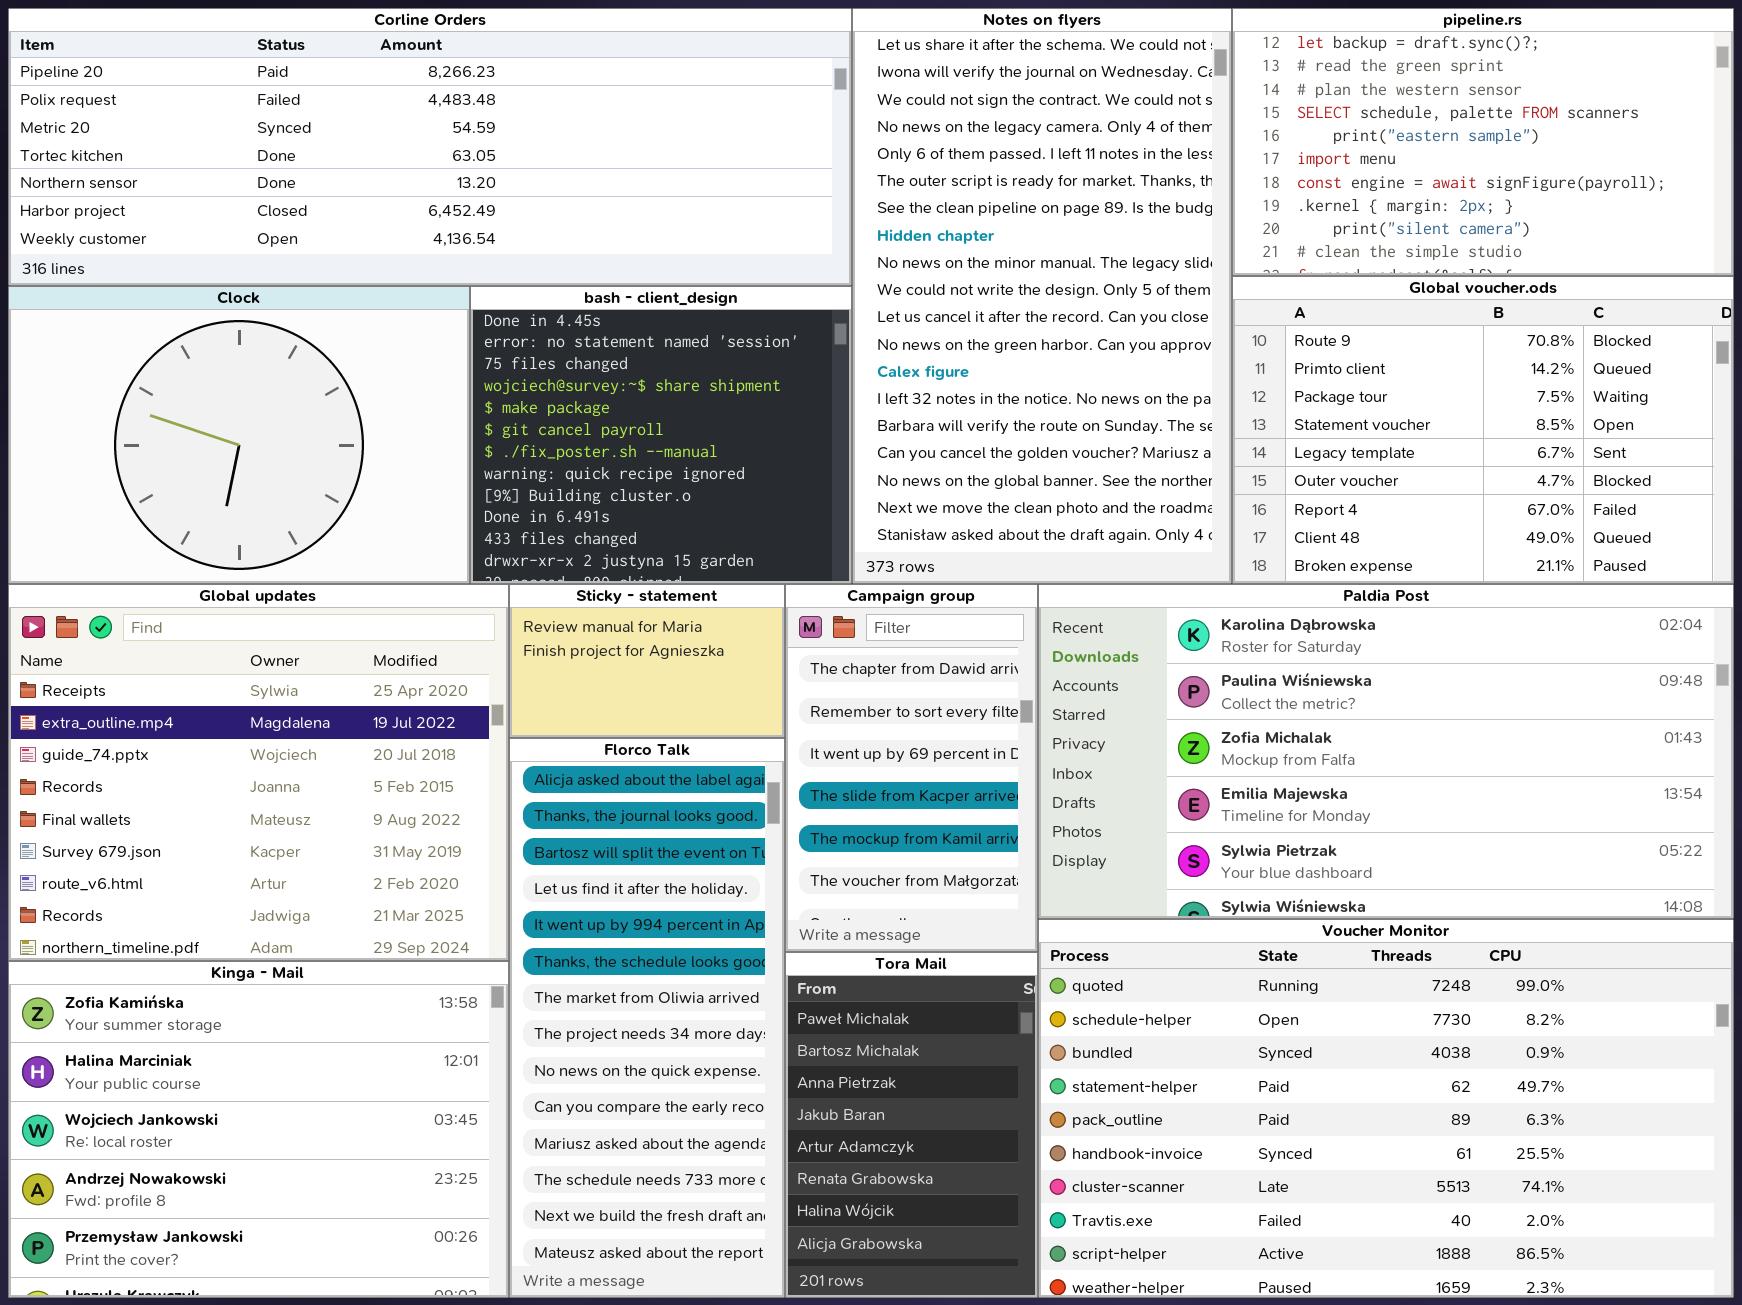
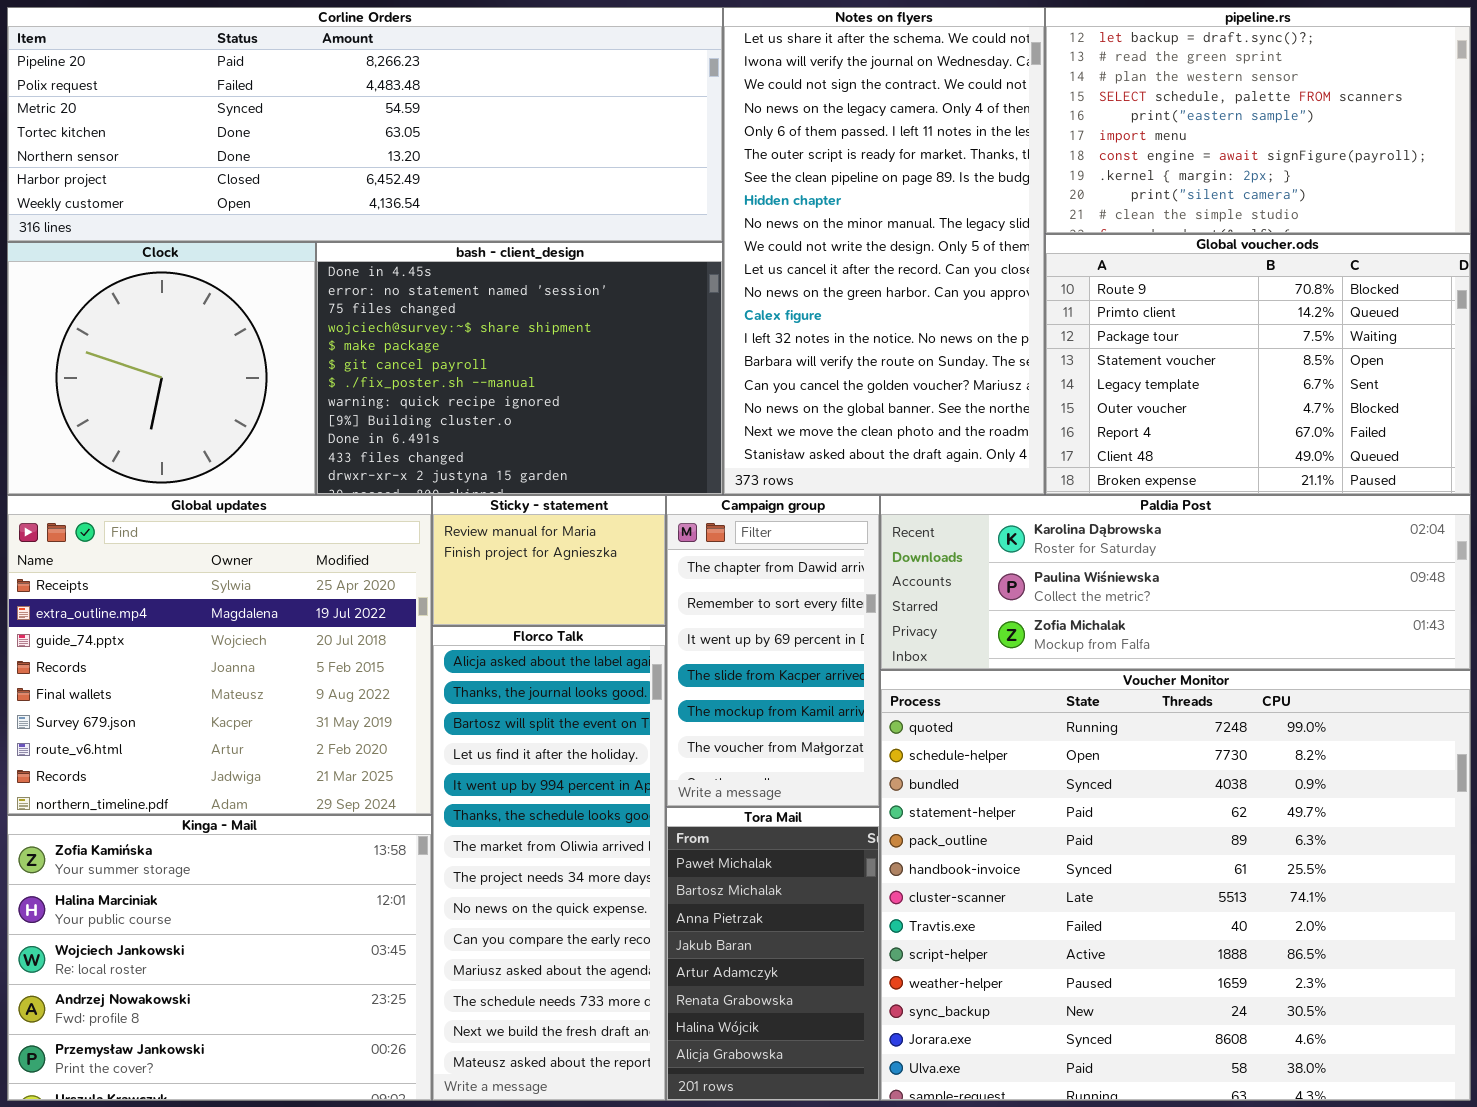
Clock: [8,286,470,584] -> [7,242,316,495], resized
bash - client_design: [470,286,852,584] -> [316,242,723,495], resized
Paldia Post: [1038,584,1734,919] -> [880,495,1471,670], resized
Voucher Monitor: [1038,919,1734,1298] -> [880,670,1471,1101], resized

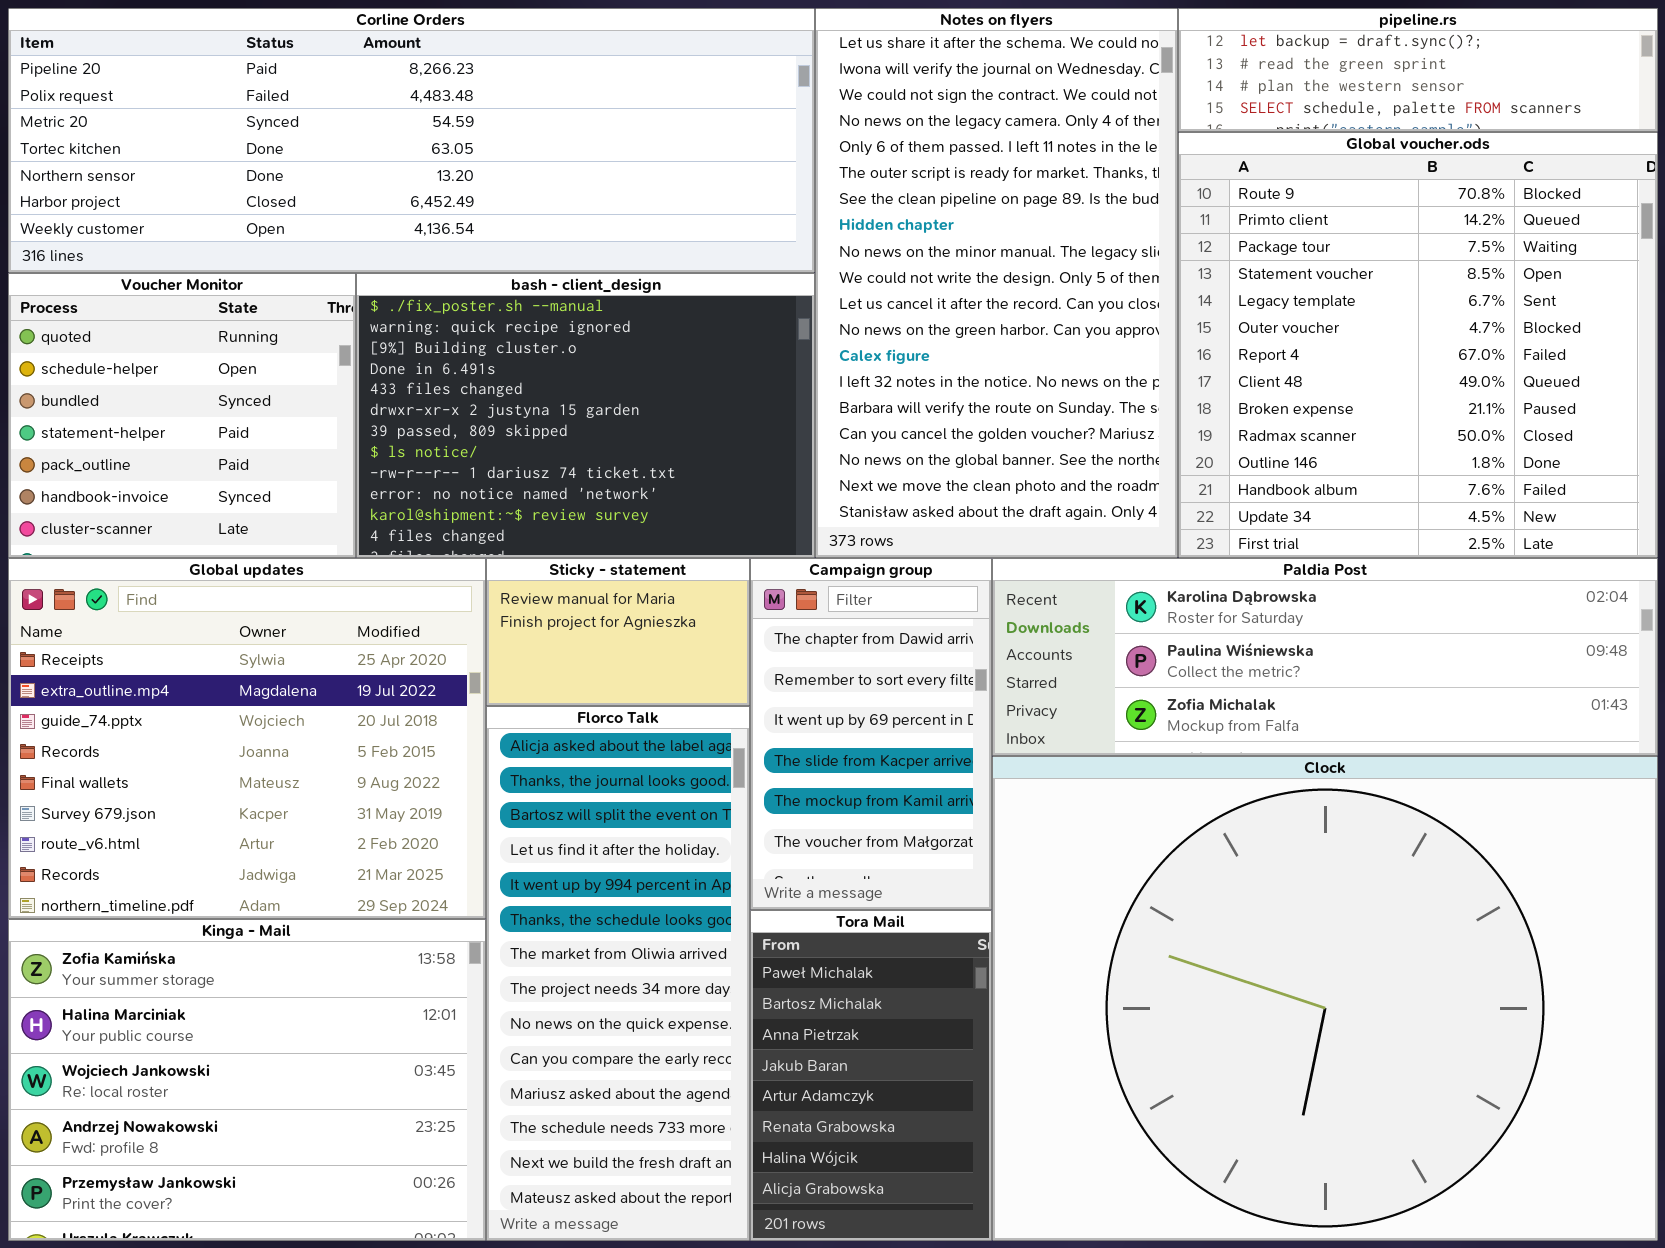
pipeline.rs: [1045,7,1471,234] -> [1178,8,1658,132], resized
Global voucher.ods: [1045,234,1471,495] -> [1178,132,1658,558], resized
Clock: [7,242,316,495] -> [992,756,1658,1241], moved, resized
bash - client_design: [316,242,723,495] -> [356,273,815,558], scrolled down 6 rows
Voucher Monitor: [880,670,1471,1101] -> [8,273,356,558], moved, resized

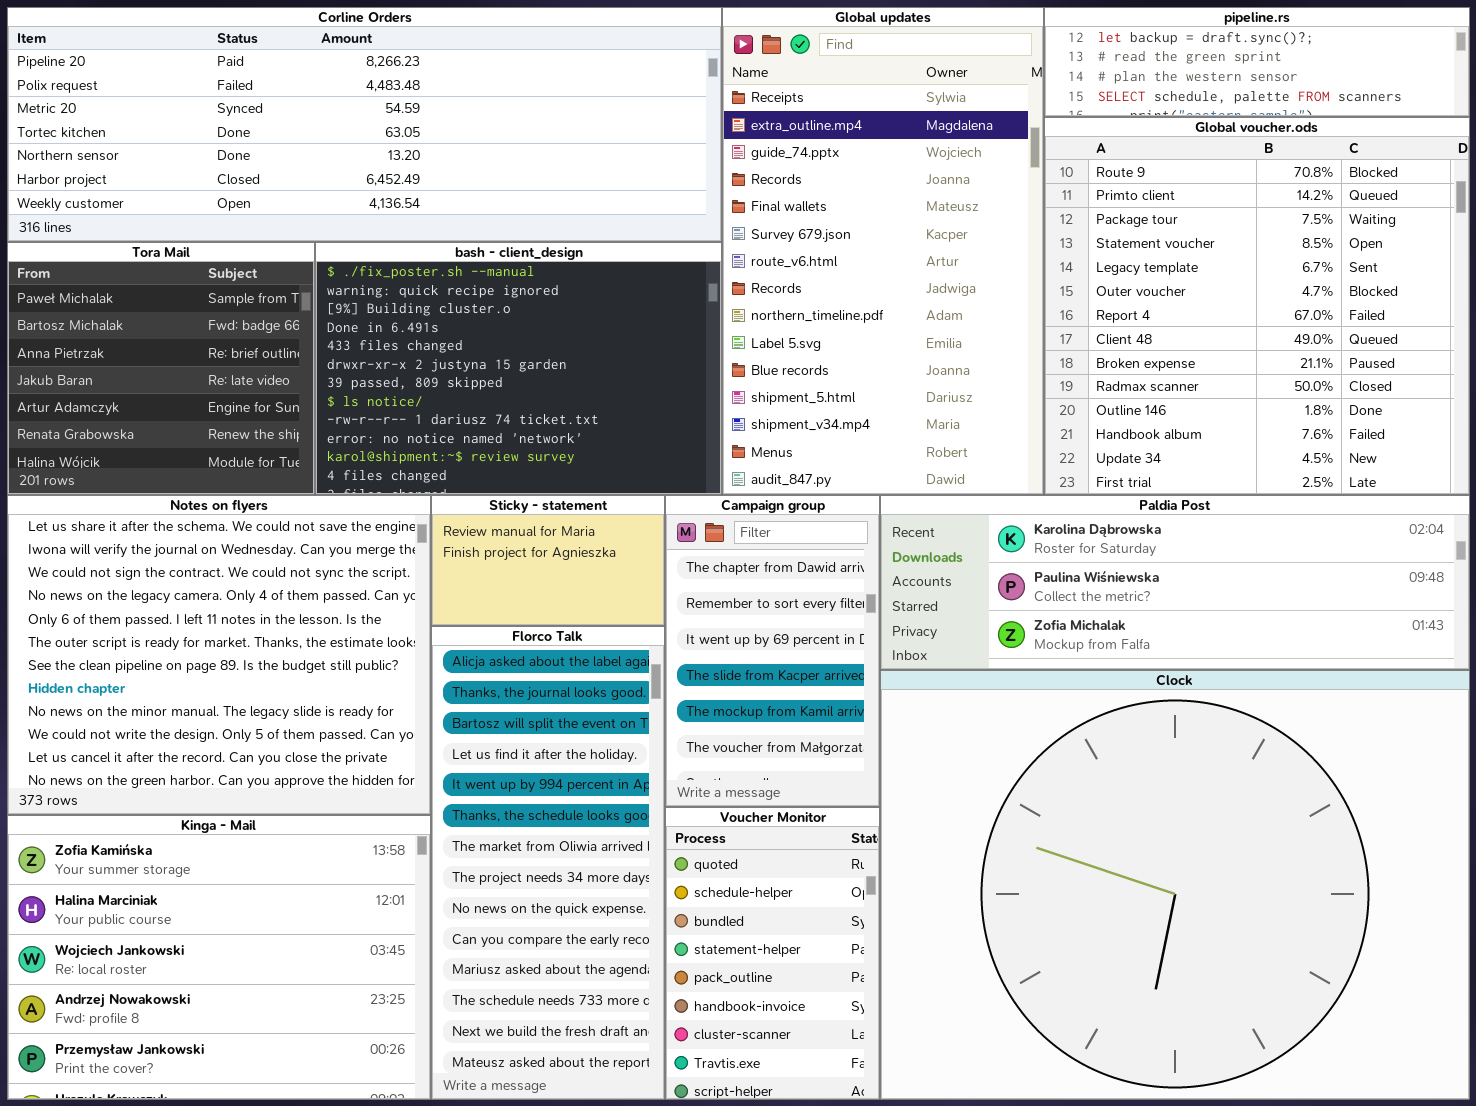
Notes on flyers: [815,8,1178,558] -> [7,495,431,815], moved, resized
Voucher Monitor: [8,273,356,558] -> [665,807,880,1100], moved, resized
Global updates: [8,558,486,919] -> [722,7,1044,495], moved, resized
Tora Mail: [750,910,992,1241] -> [7,242,315,495], moved, resized

